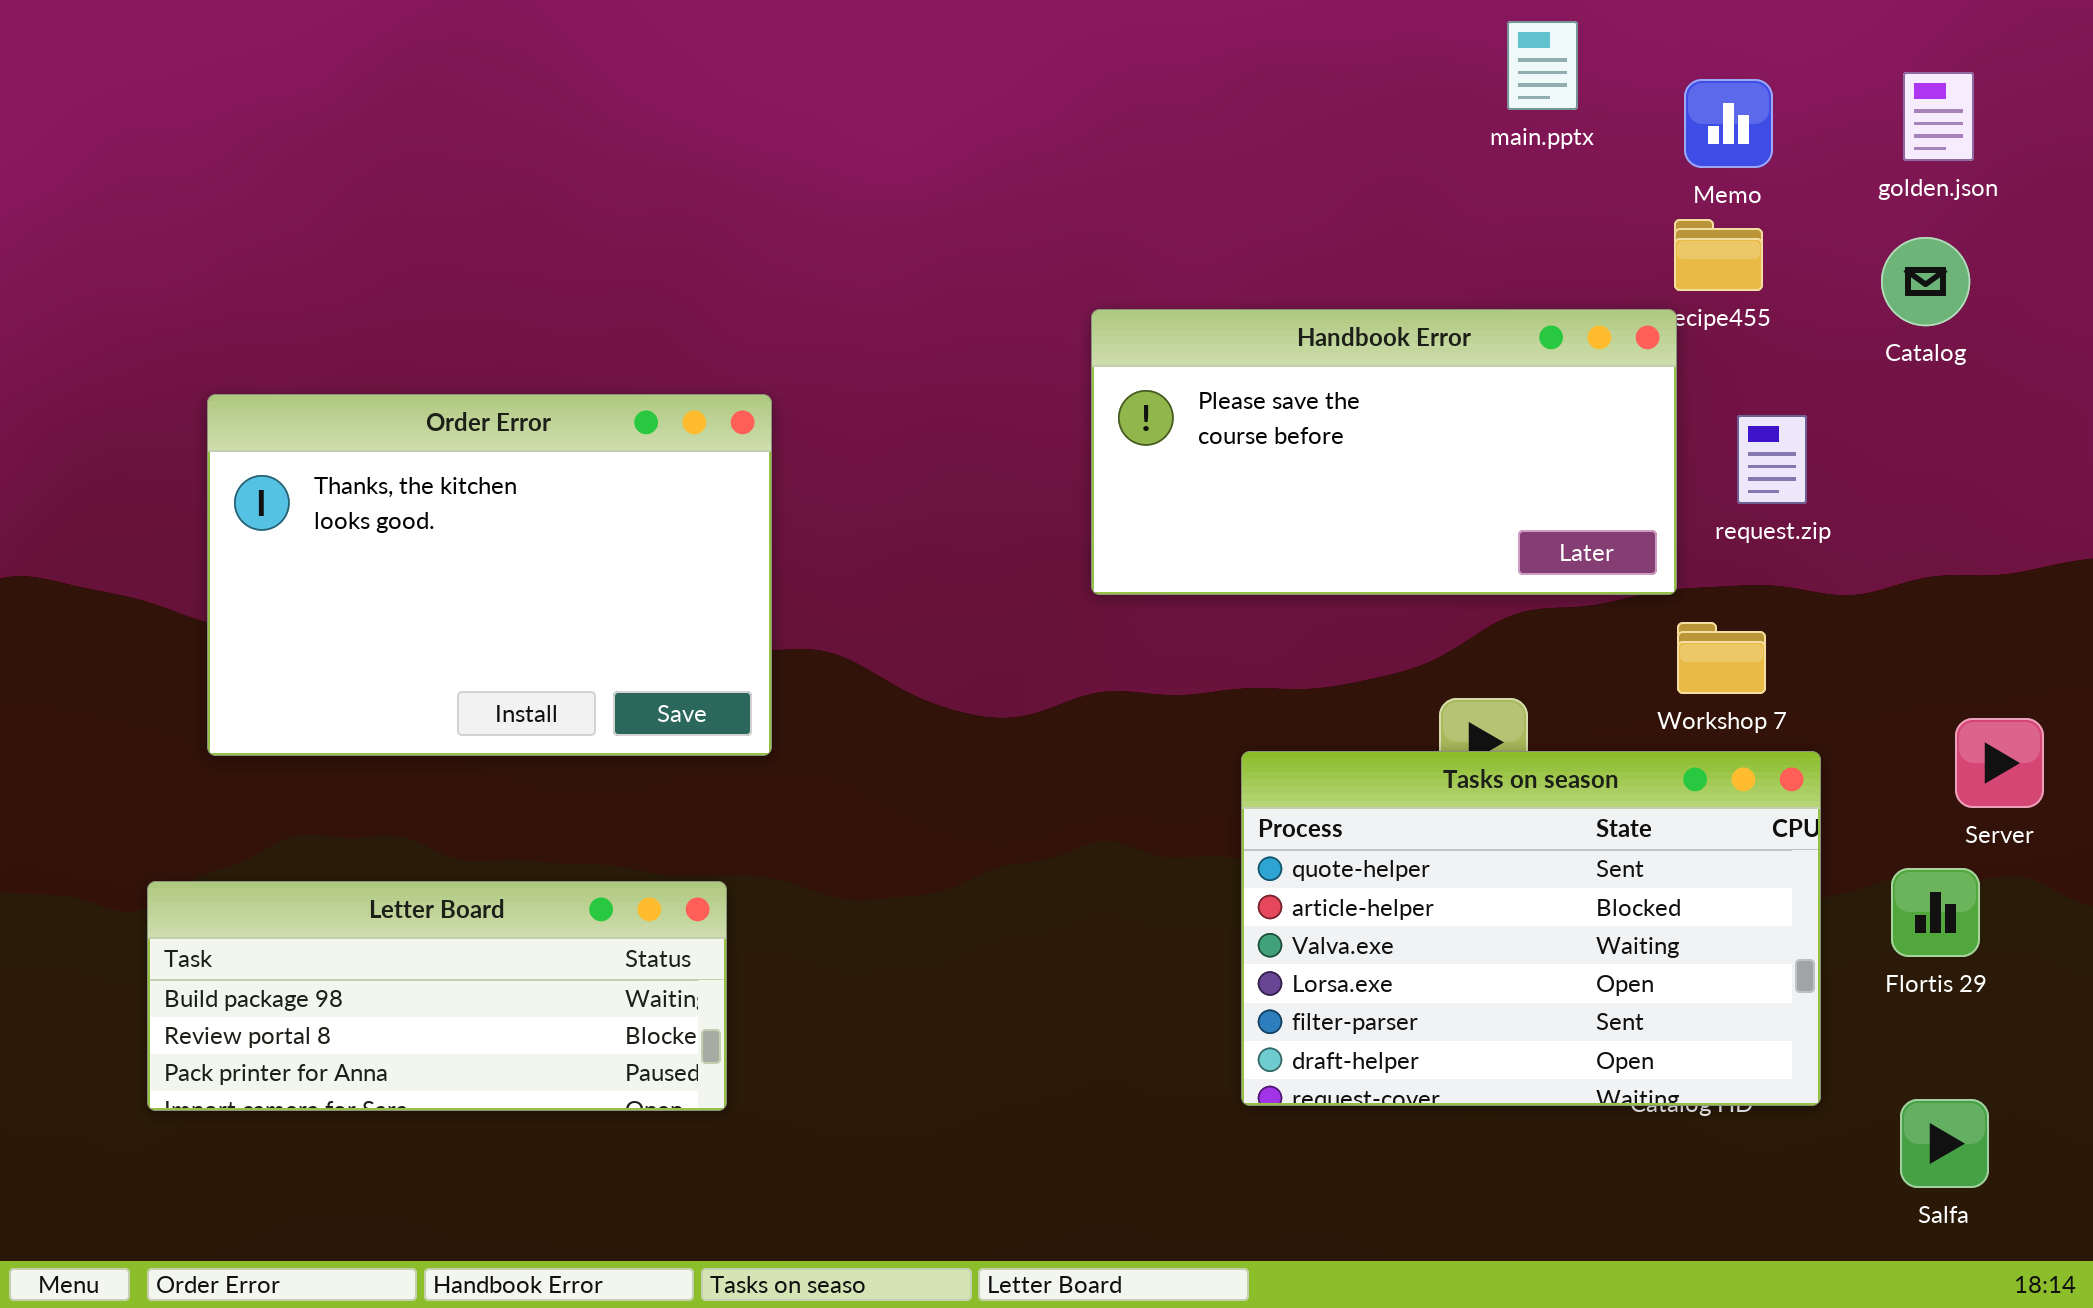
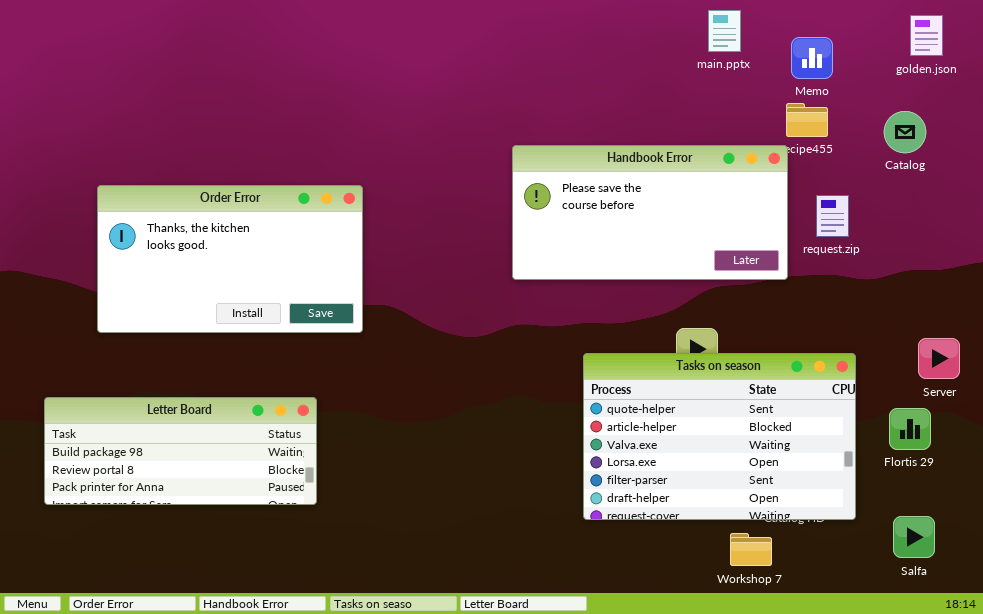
golden.json: [1903,72,1974,161] -> [910,15,943,56], moved
Order Error: [207,394,772,756] -> [97,185,363,333], resized
Workshop 7: [1677,622,1766,694] -> [730,533,772,566], moved
Letter Board: [147,881,727,1111] -> [44,397,317,505], moved

